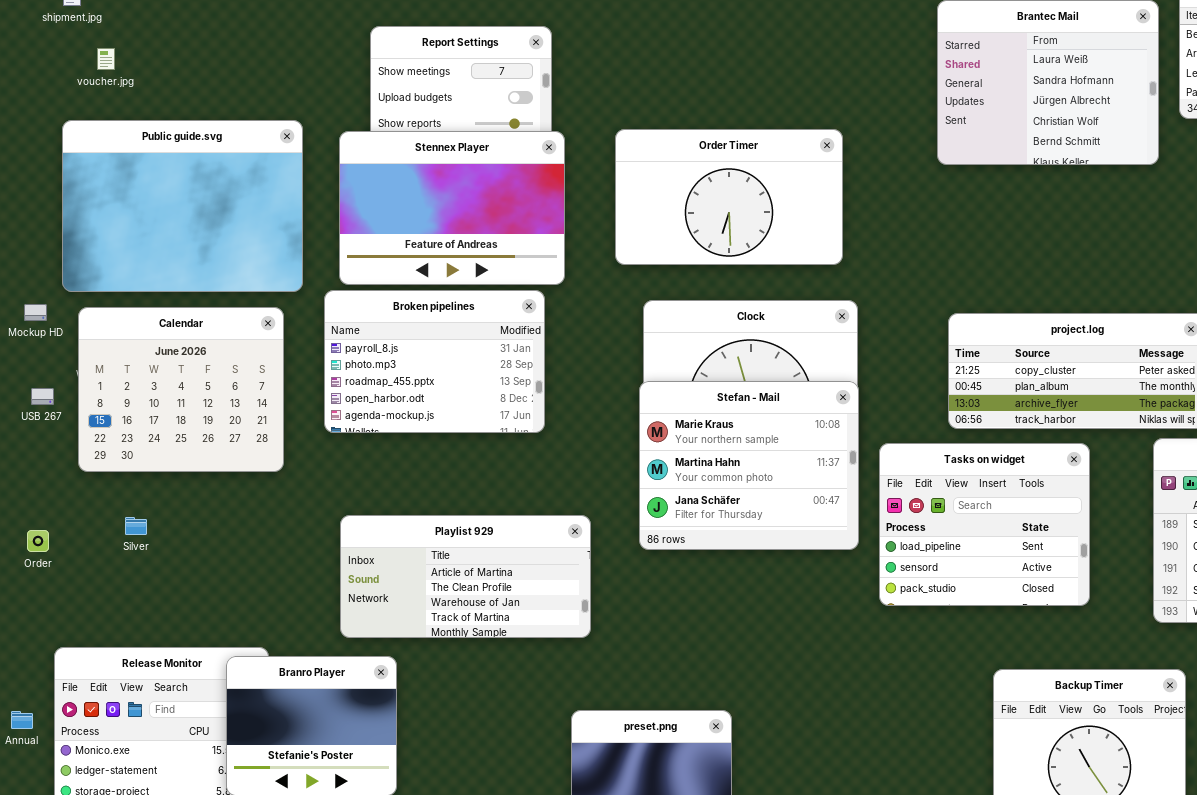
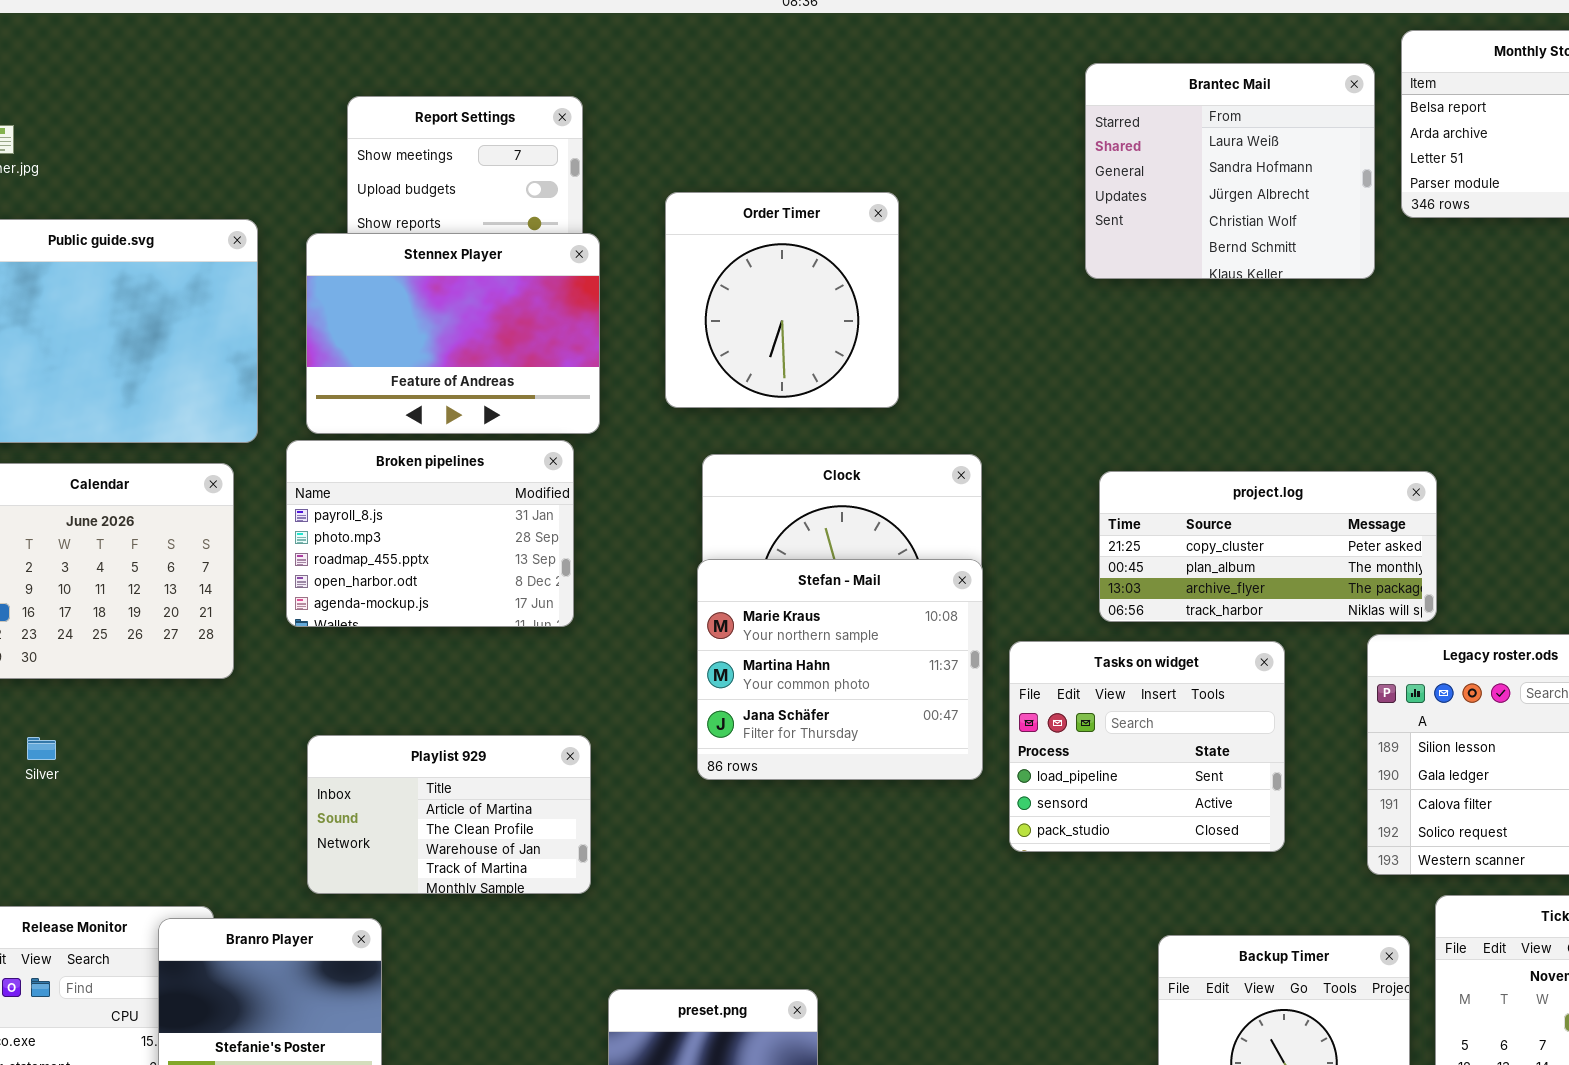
Order Timer: [615,129,843,265] -> [665,192,899,408], resized
Playlist 929: [340,515,591,638] -> [307,735,591,894], resized

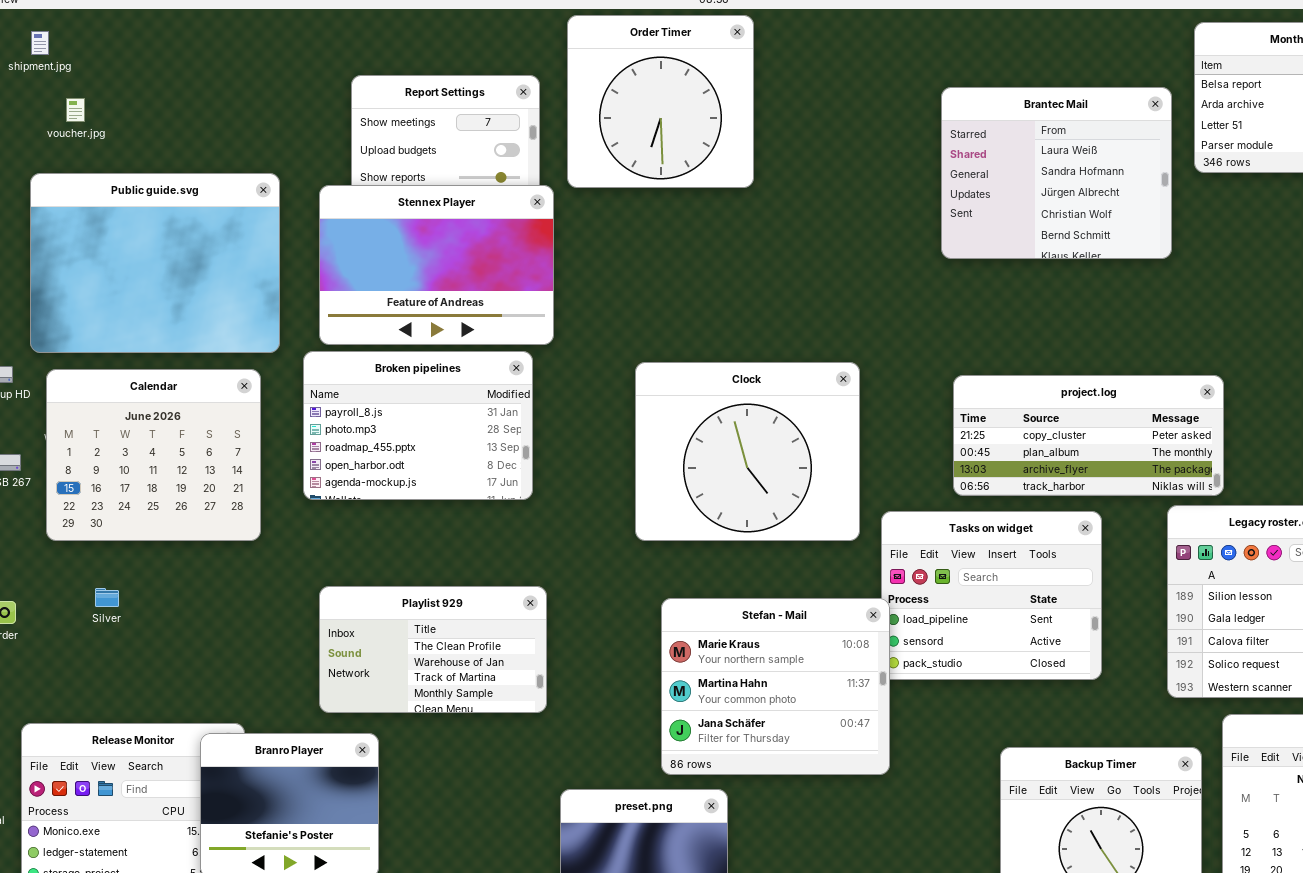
Brantec Mail: [1085,63,1375,279] -> [941,87,1172,259], moved
Order Timer: [665,192,899,408] -> [567,15,754,188], moved
Stefan - Mail: [697,559,983,780] -> [661,598,890,775], moved
Playlist 929: [307,735,591,894] -> [319,586,547,713], scrolled down 1 row

